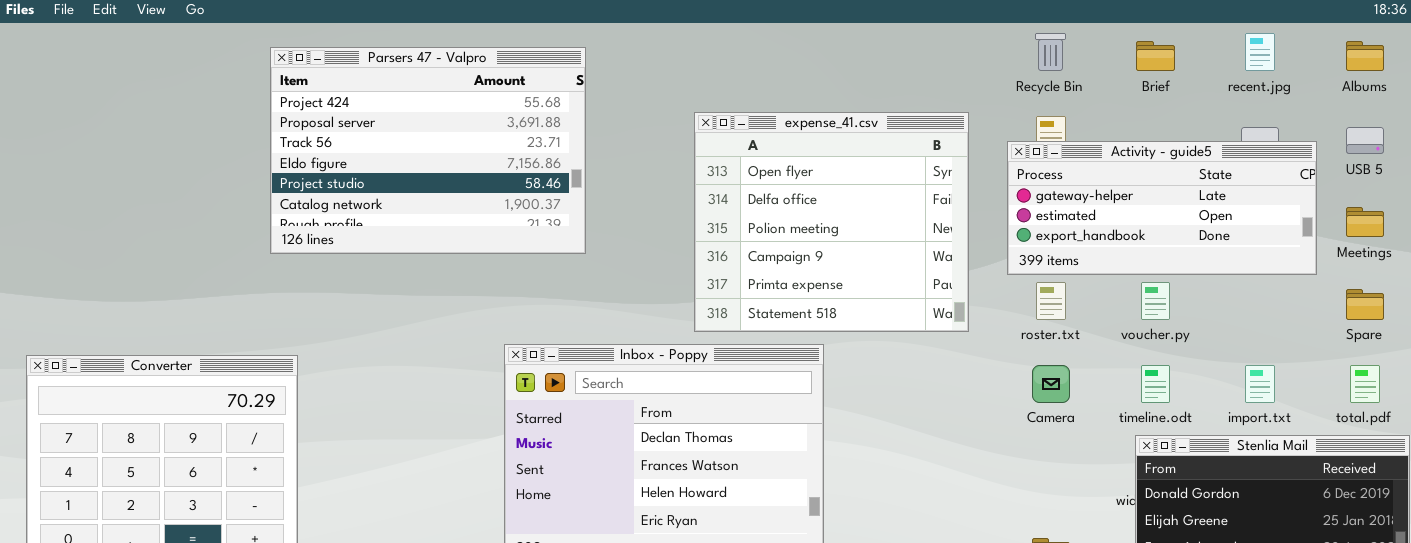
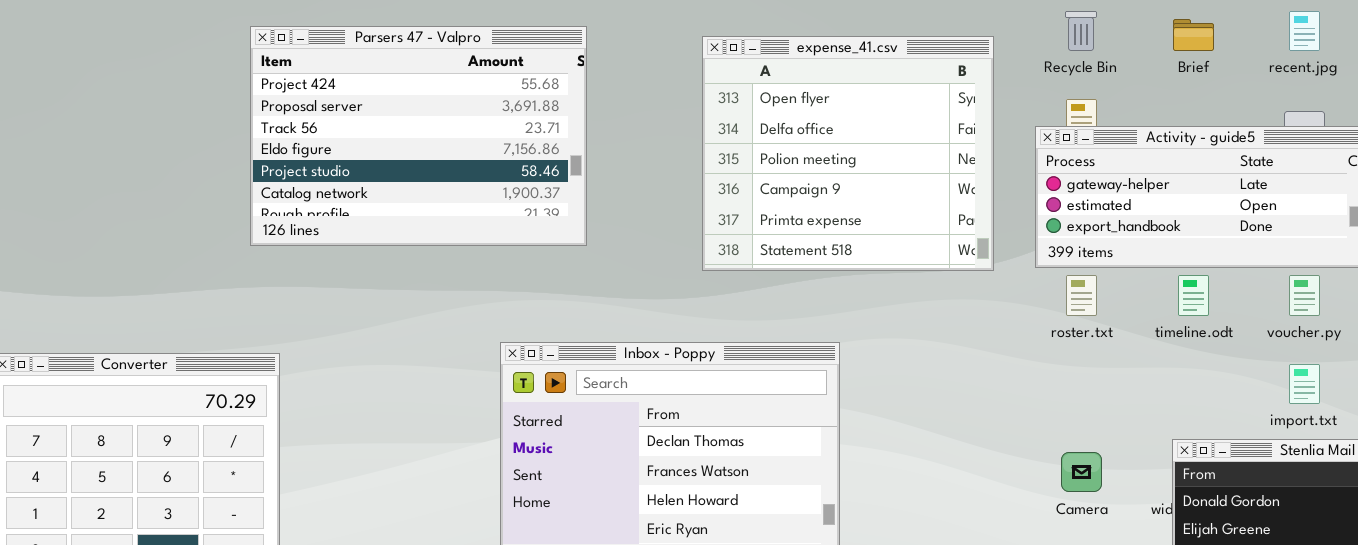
expense_41.csv: [694,112,969,332] -> [702,36,994,271], moved
voucher.py: [1141,282,1170,320] -> [1289,275,1320,316], moved
Camera: [1032,365,1070,403] -> [1061,452,1102,492], moved
timeline.odt: [1141,365,1170,403] -> [1178,275,1209,316], moved

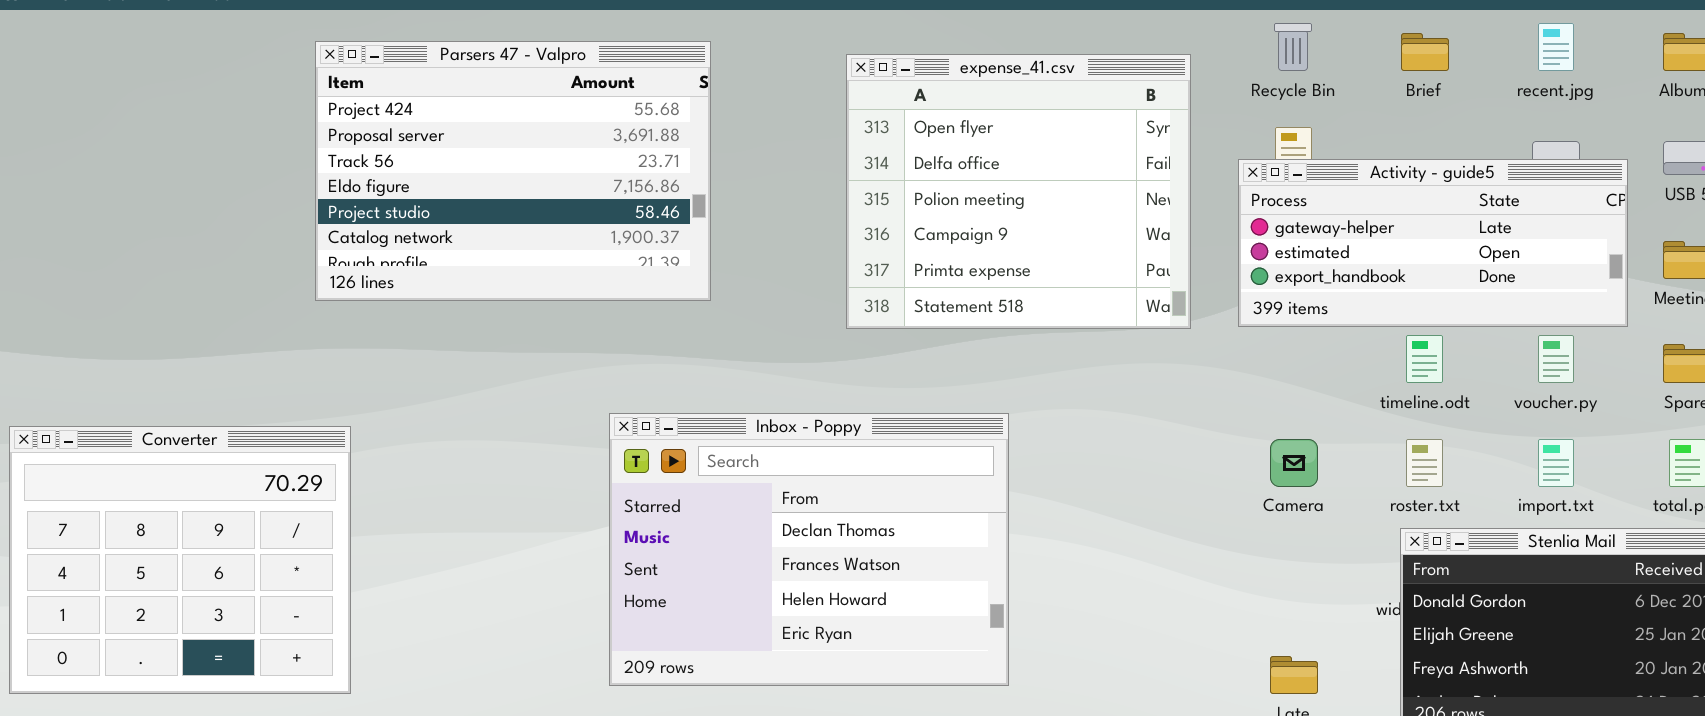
roster.txt: [1066,275,1097,316] -> [1406,439,1443,487], moved
Camera: [1061,452,1102,492] -> [1270,439,1318,487], moved

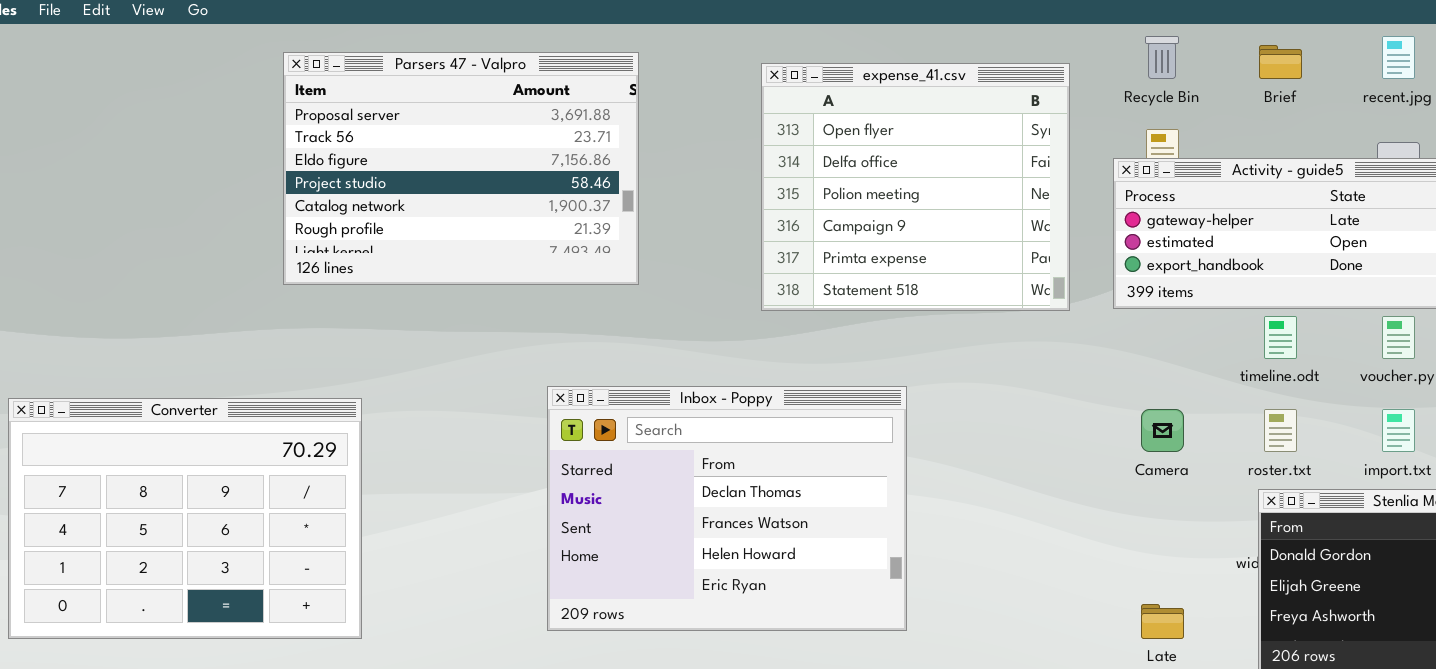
Parsers 47 - Valpro: [315,41,711,301] -> [283,52,639,285], scrolled down 1 row
Converter: [9,426,351,694] -> [8,398,362,639], resized

